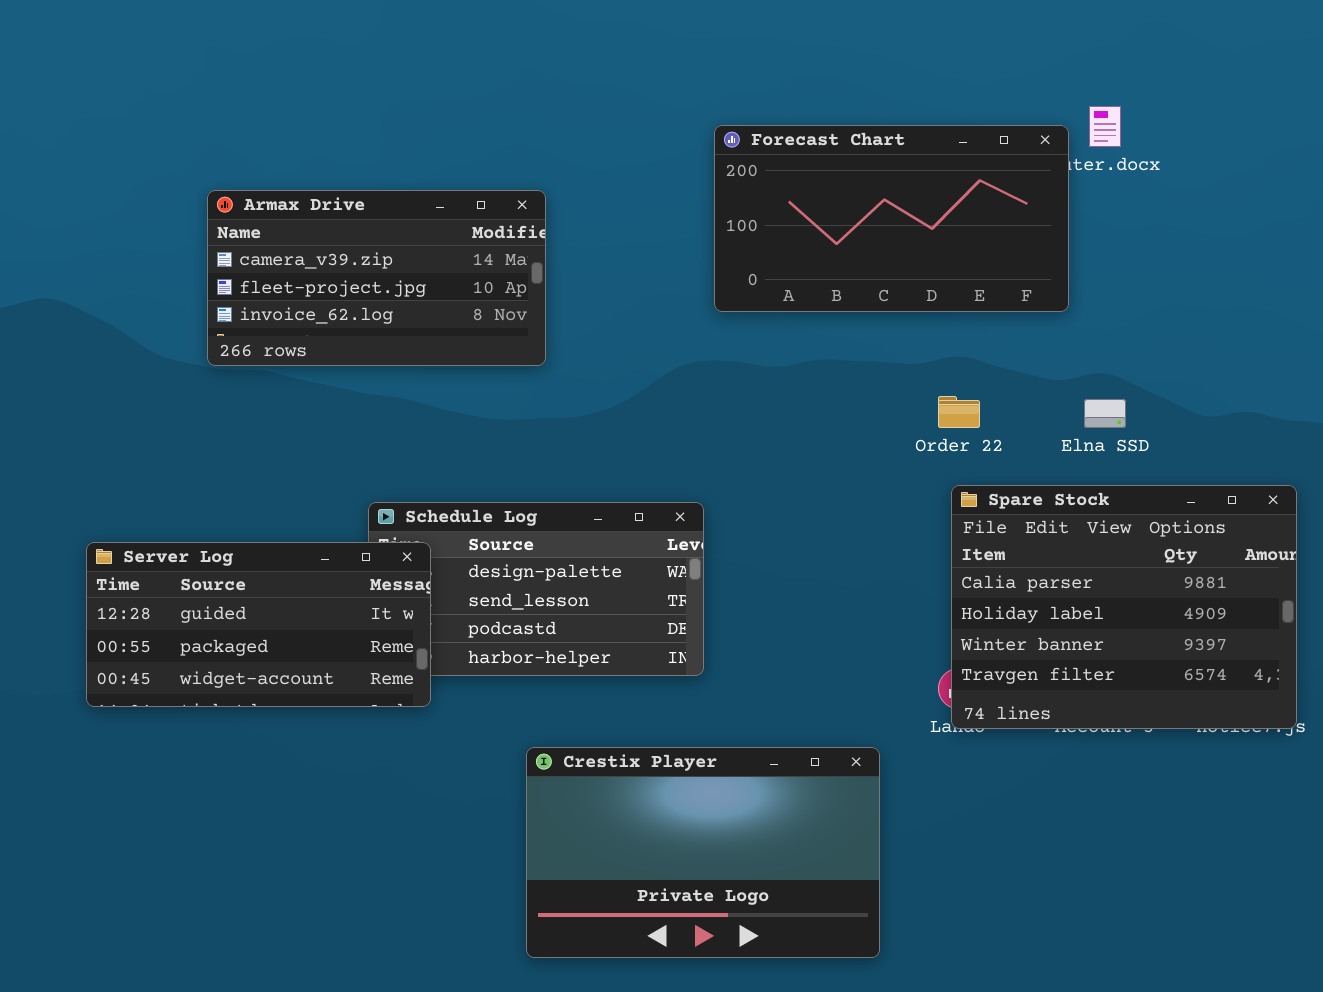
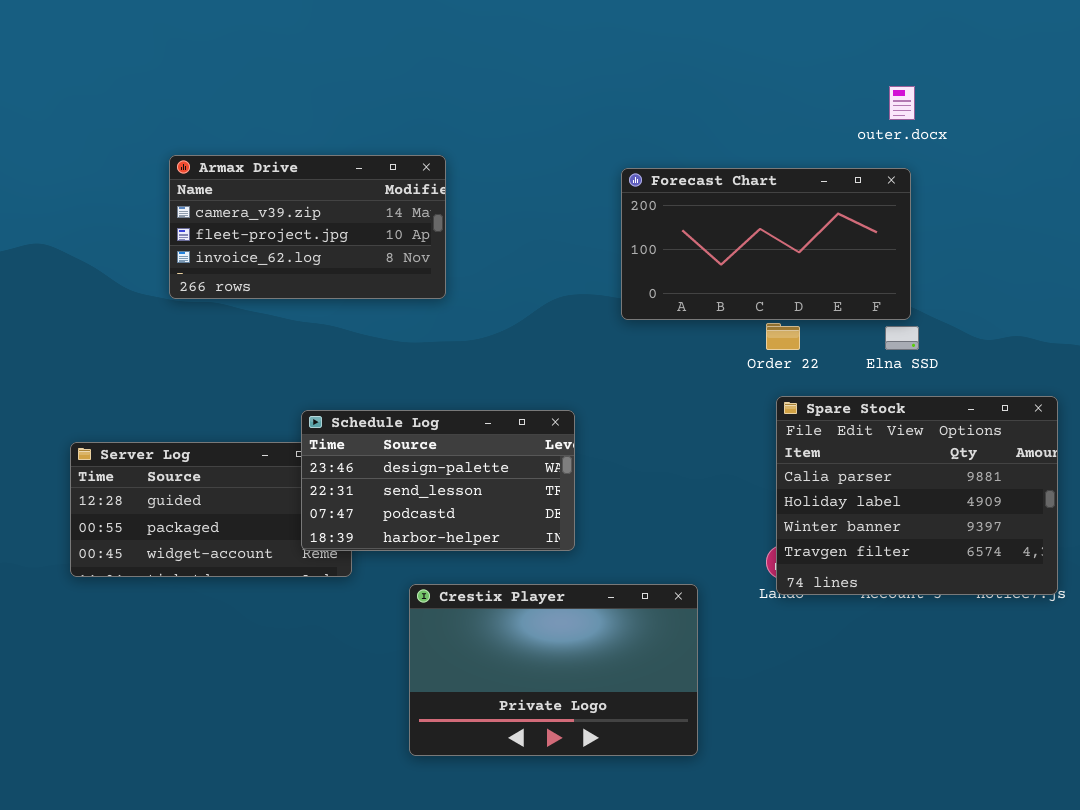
Forecast Chart: [714,125,1069,312] -> [621,168,911,320], moved
Schedule Log: [368,502,704,676] -> [301,410,575,551], raised
Crestix Player: [526,747,880,958] -> [409,584,698,756], moved

